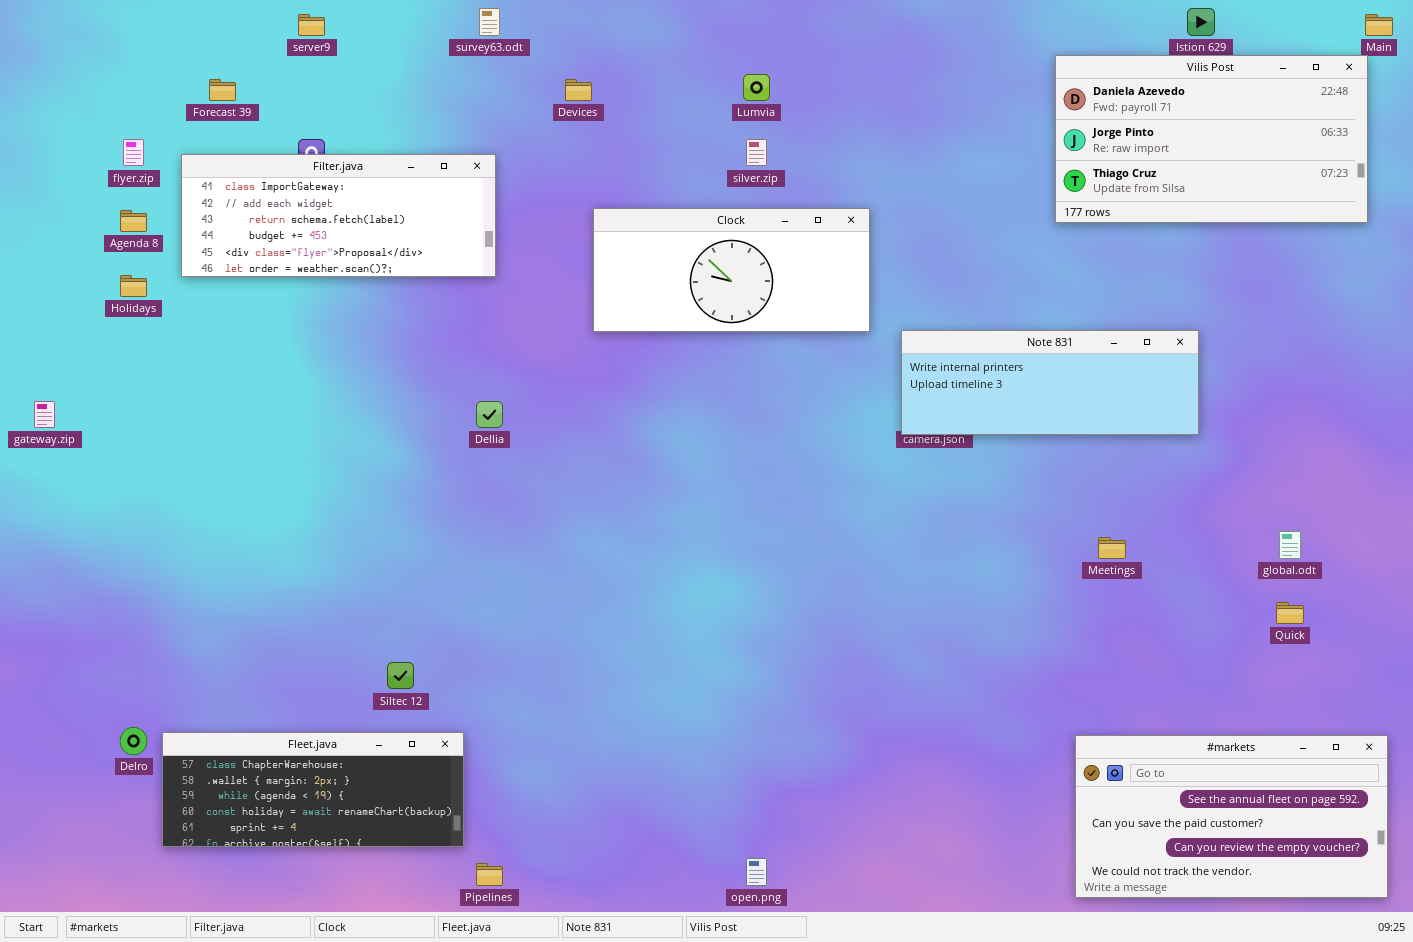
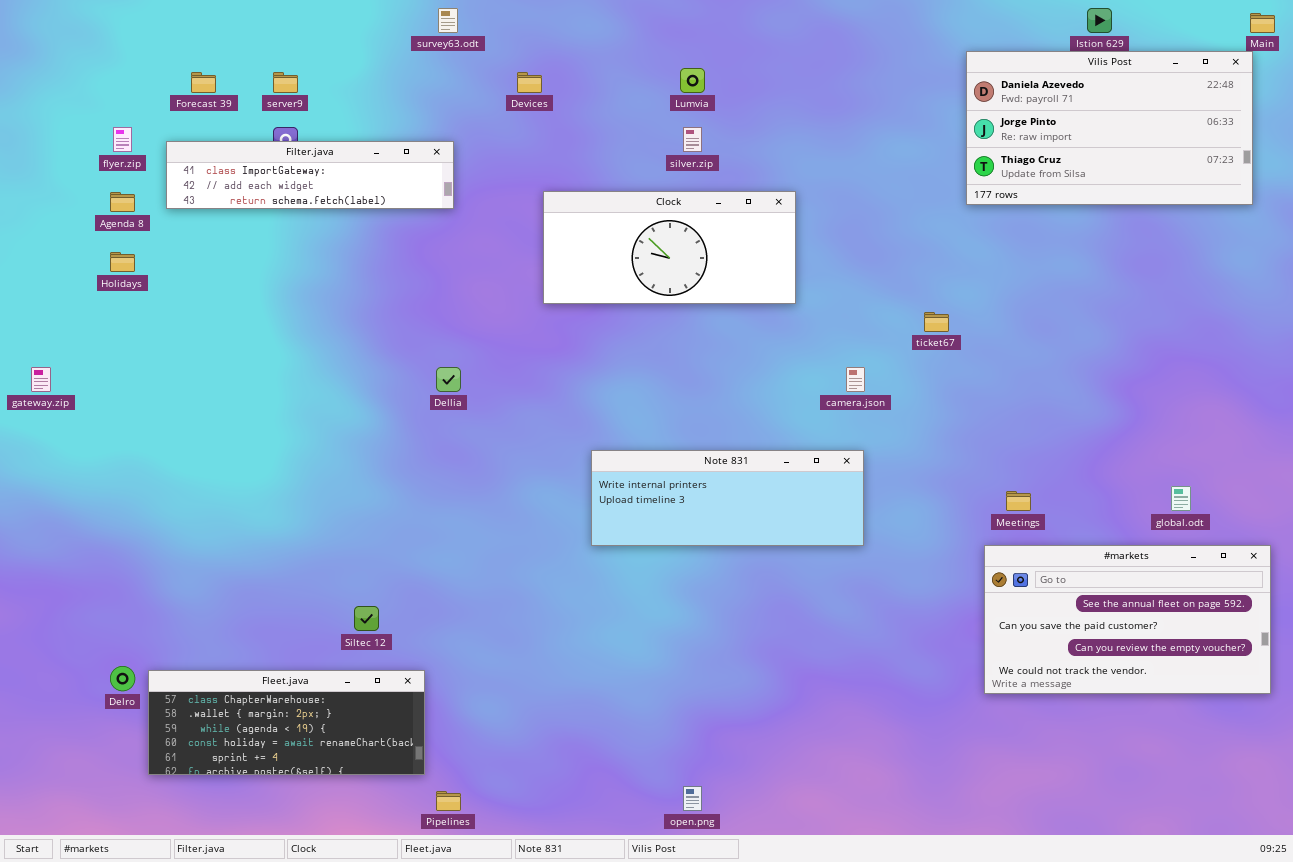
server9: [298,14,325,36] -> [273,72,298,93], moved
Filter.java: [181,154,496,277] -> [166,141,454,209], resized
Note 831: [901,330,1199,435] -> [591,450,864,546], moved
#markets: [1075,735,1388,898] -> [984,545,1271,694], moved

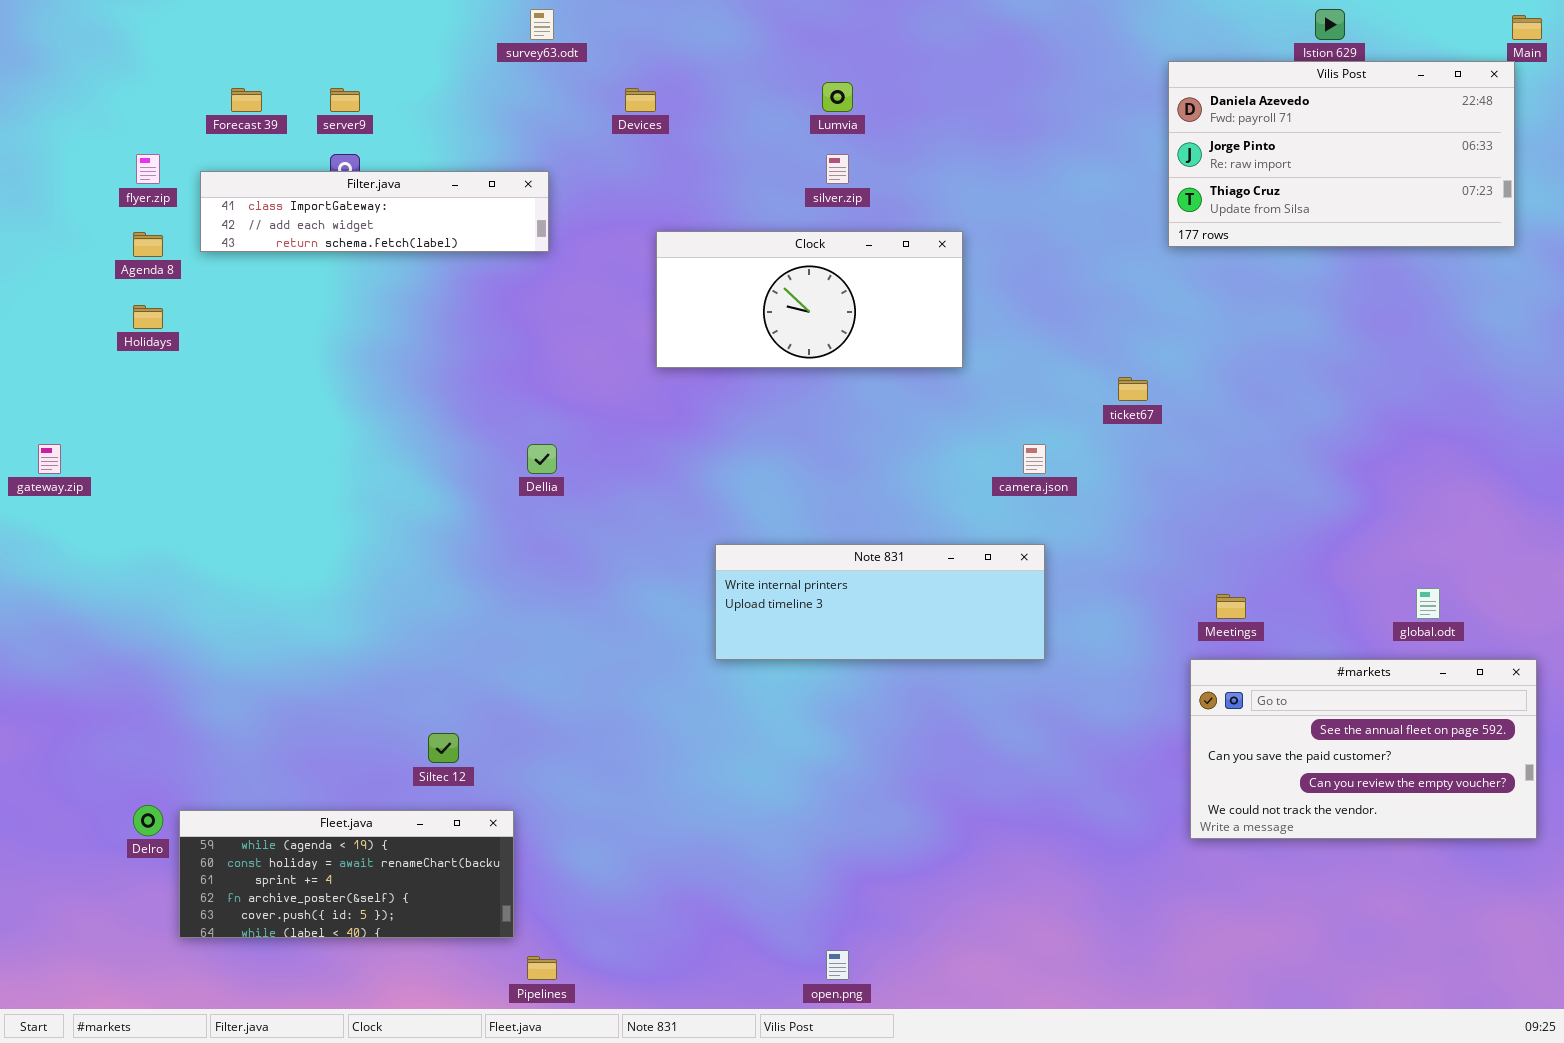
Fleet.java: [148,670,425,775] -> [179,810,514,938], scrolled down 2 rows

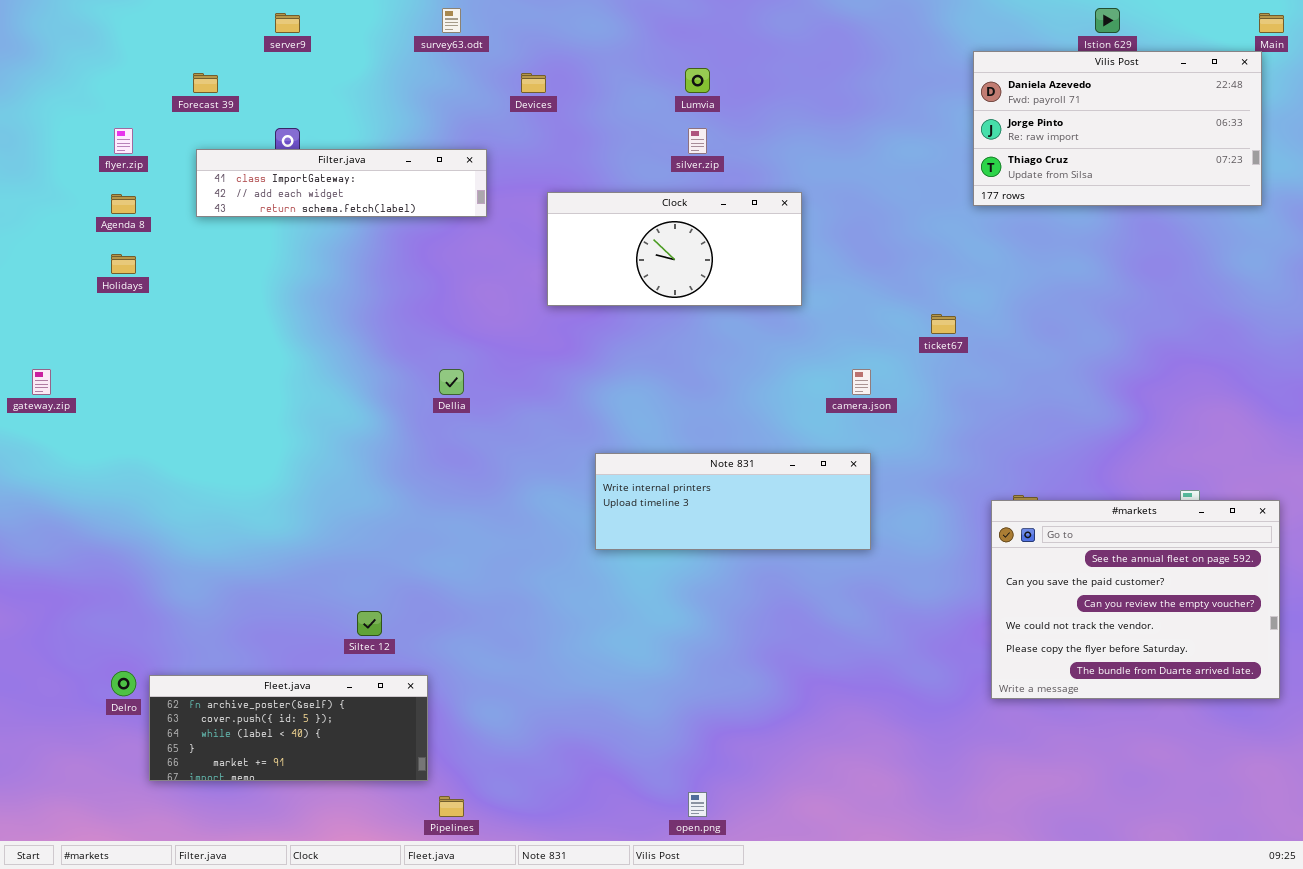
server9: [330,88,360,112] -> [275,13,300,33], moved
Filter.java: [200,171,549,252] -> [196,149,487,217], moved
#markets: [1190,659,1537,839] -> [991,500,1280,699], resized
Fleet.java: [179,810,514,938] -> [149,675,428,781], scrolled down 3 rows

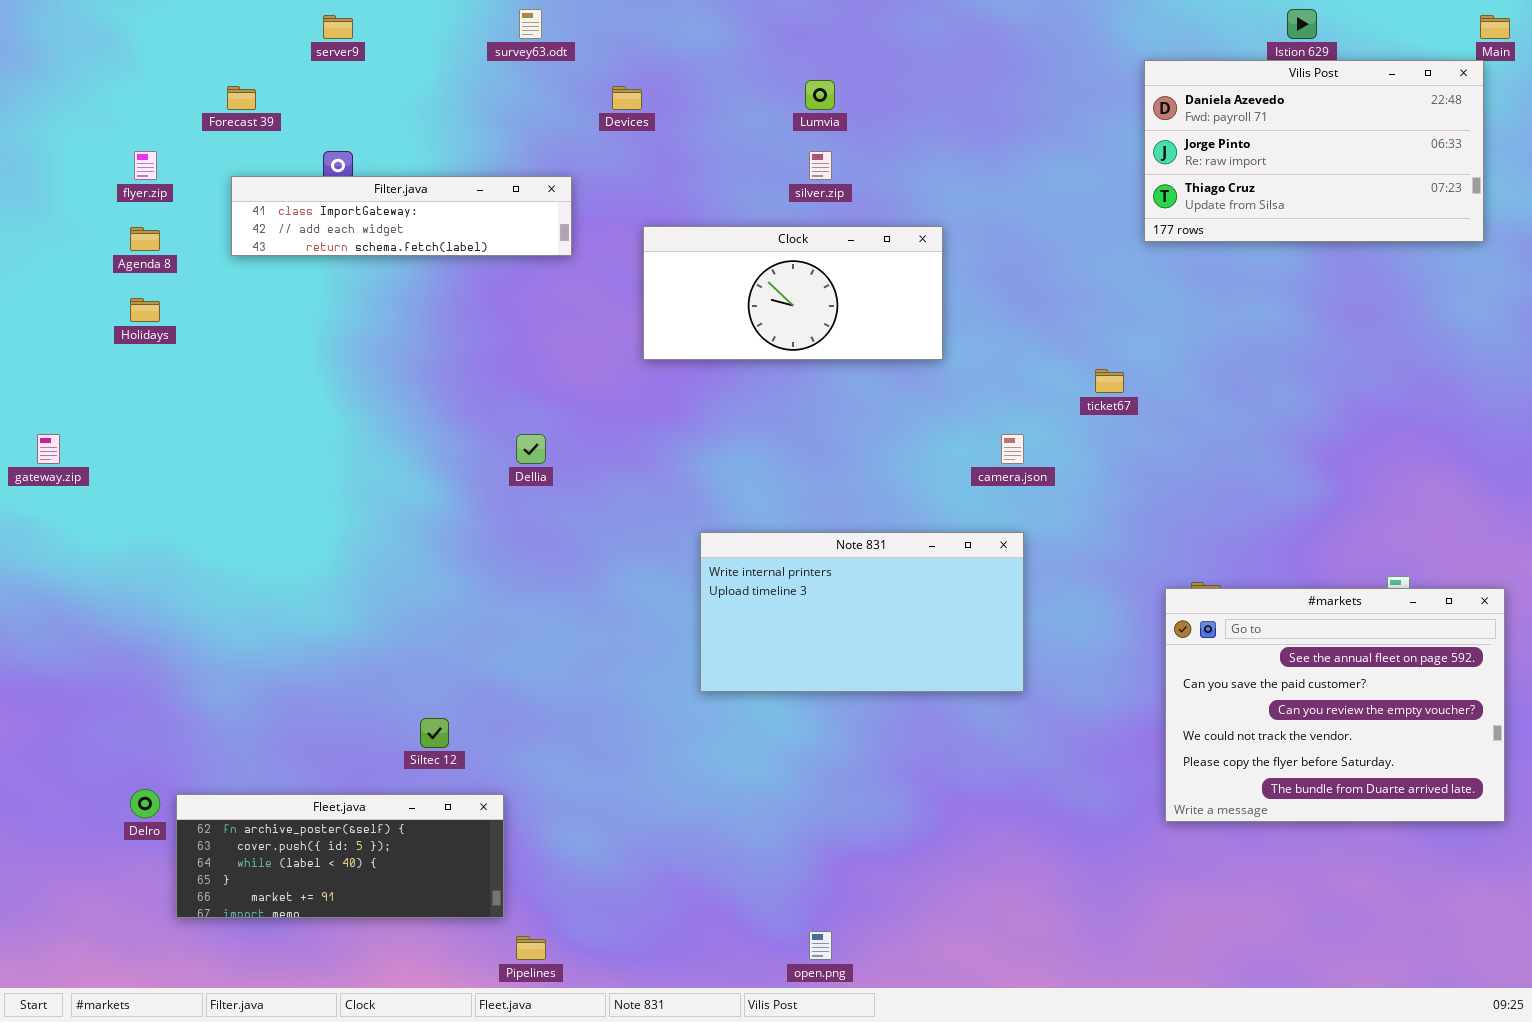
Note 831: [595,453,871,550] -> [700,532,1024,692], resized

